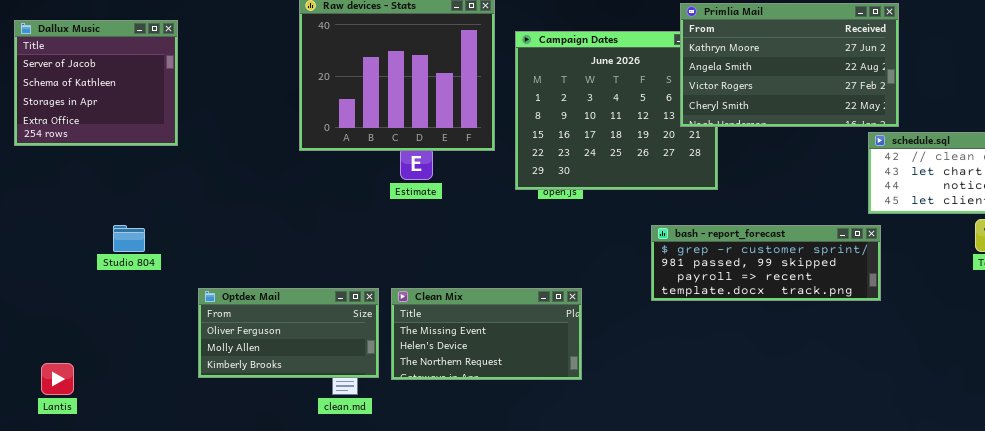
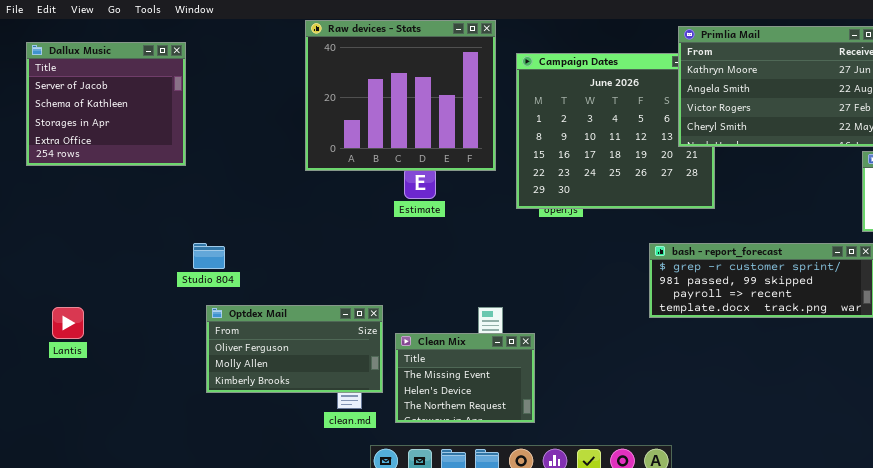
Studio 804: [113,225,145,252] -> [193,243,225,269], moved
Clean Mix: [391,288,582,380] -> [395,333,535,423], moved, resized
Lantis: [41,363,74,395] -> [52,307,84,339], moved

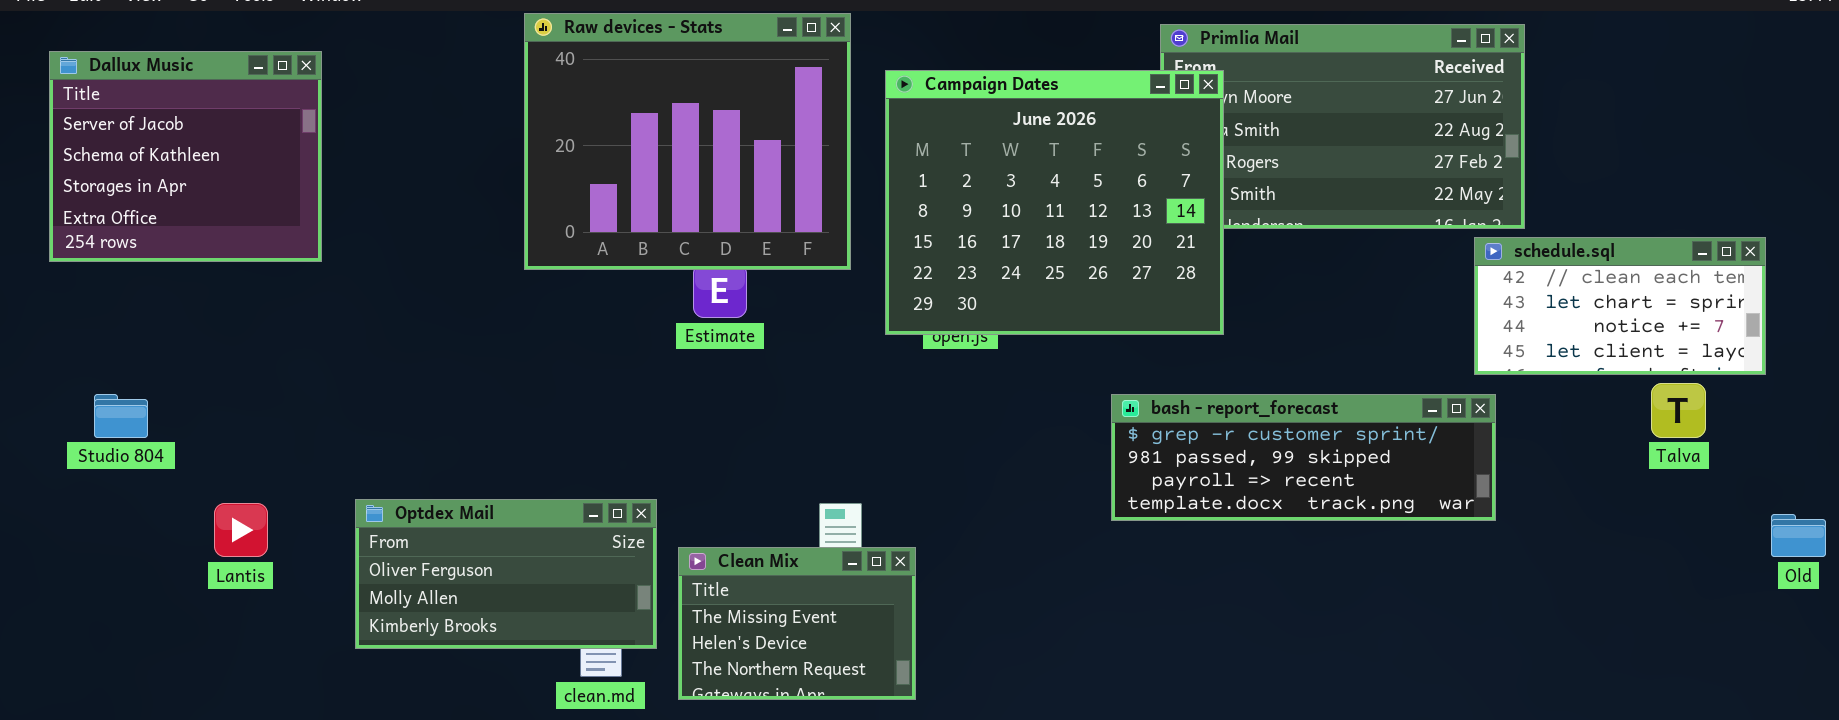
Campaign Dates: [516,53,715,209] -> [885,70,1224,335], raised
Studio 804: [193,243,225,269] -> [94,394,148,438], moved
Lantis: [52,307,84,339] -> [214,503,268,557], moved

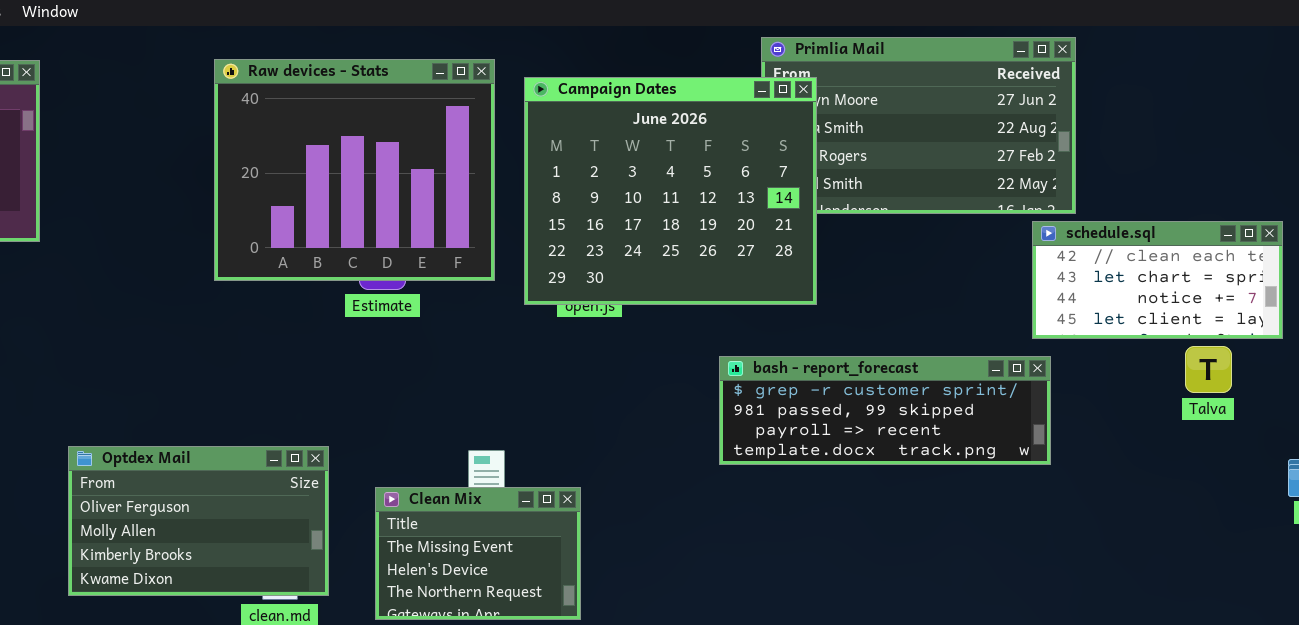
Raw devices - Stats: [524,13,851,270] -> [214,59,495,281], moved
Optdex Mail: [355,499,657,649] -> [68,446,329,596], resized
Clean Mix: [678,547,916,700] -> [375,487,581,620], moved

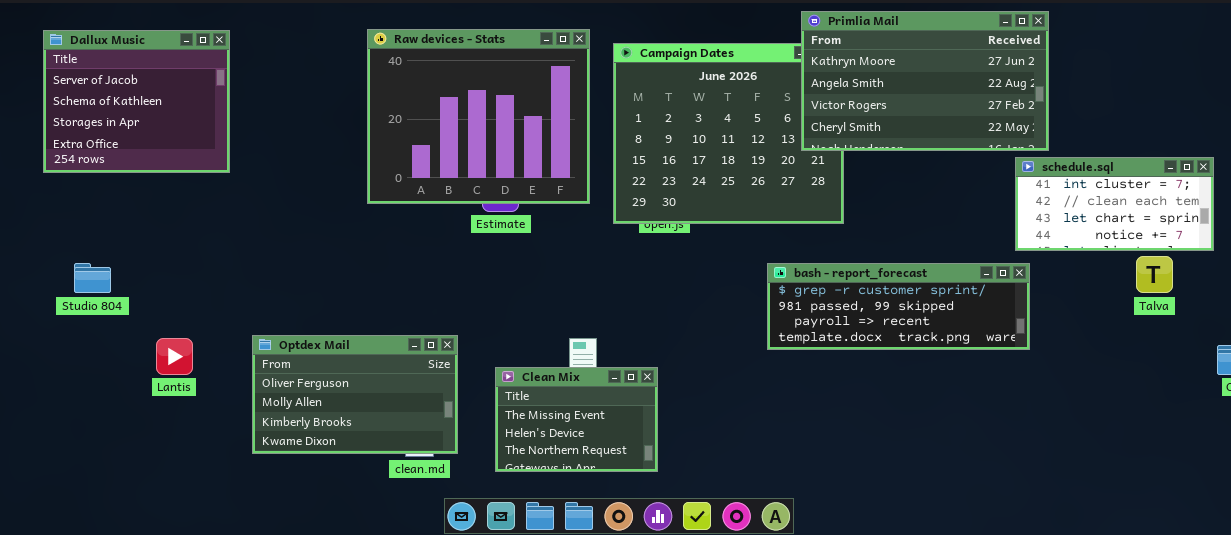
Primlia Mail: [761,37,1076,214] -> [801,11,1049,151], raised
schedule.sql: [1032,221,1283,339] -> [1015,157,1214,251], scrolled up 1 row

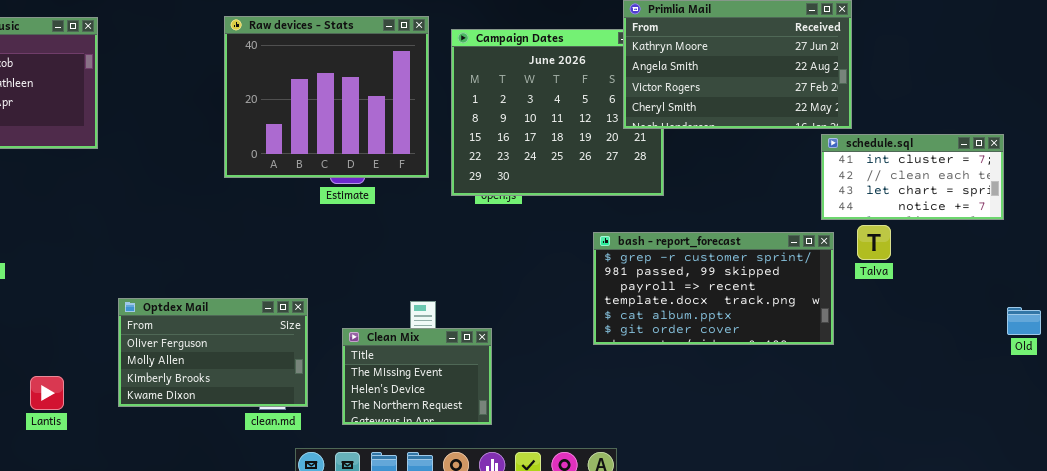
Talva: [1136,256,1173,293] -> [857,225,891,260], moved
bash - report_forecast: [767,263,1030,350] -> [593,232,834,345], resized
Lantis: [156,338,193,375] -> [30,376,64,410], moved

